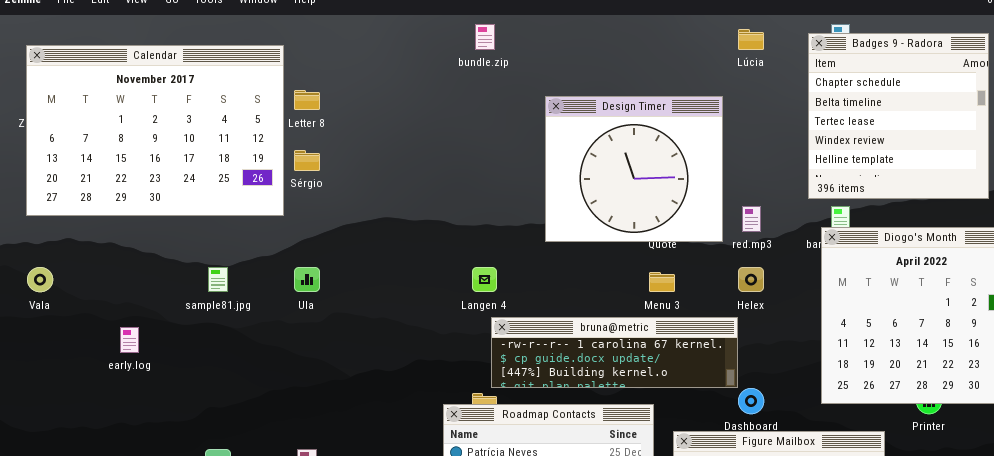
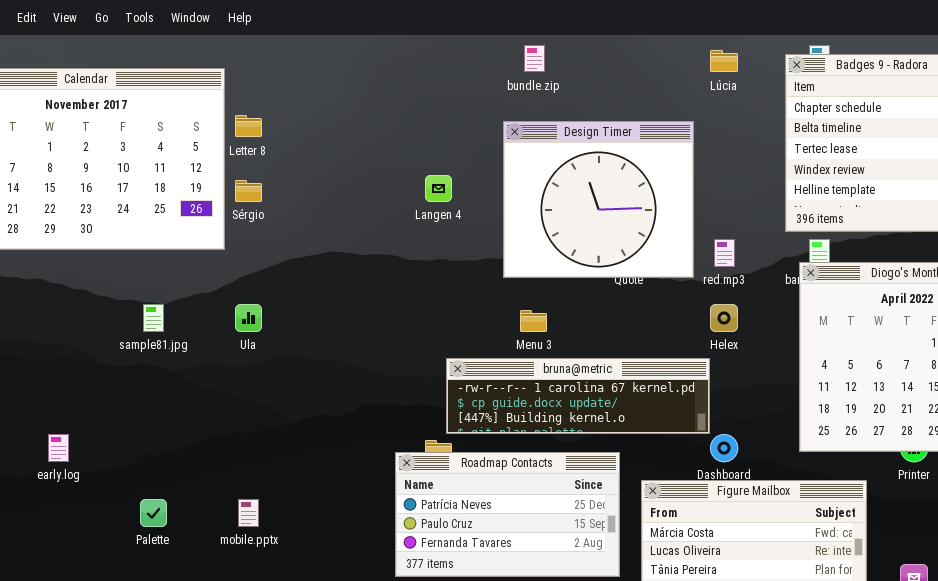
bundle.zip: [475,24,495,50] -> [524,45,545,72], moved
Langen 4: [472,267,497,292] -> [425,175,452,202], moved
Menu 3: [649,272,675,292] -> [520,310,547,332], moved
early.log: [120,327,139,353] -> [48,434,69,462], moved

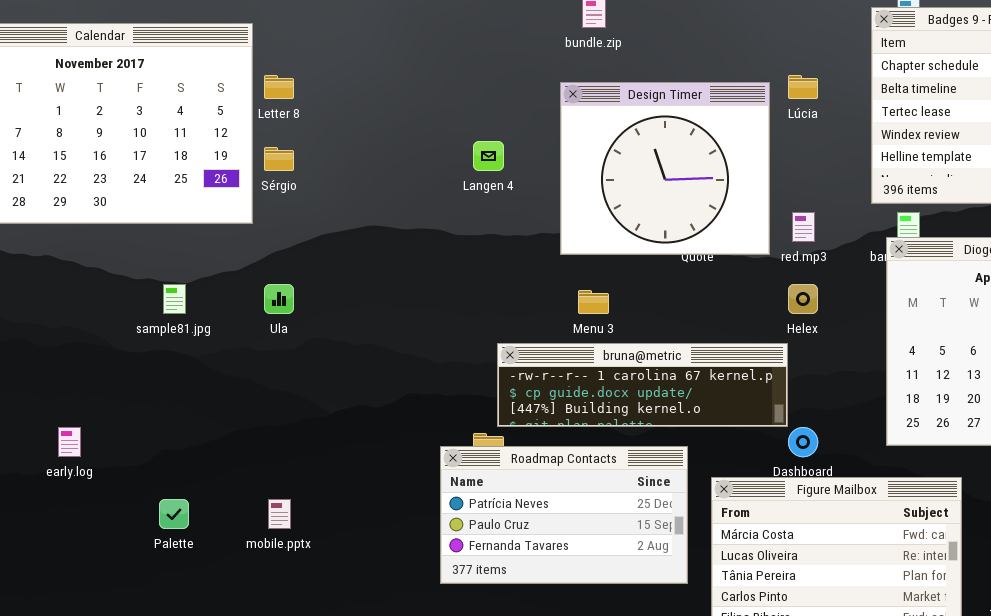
Lúcia: [710,50,738,72] -> [788,75,818,99], moved

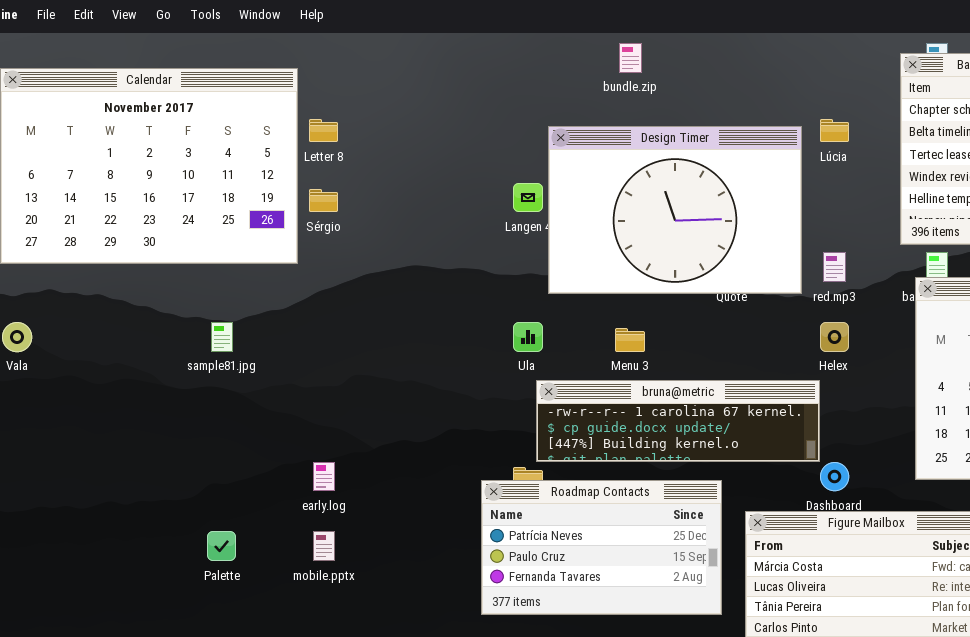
Design Timer: [560,82,770,255] -> [548,126,802,294], resized
Ula: [264,284,294,314] -> [513,322,543,352], moved
early.log: [58,427,81,457] -> [313,462,335,491], moved

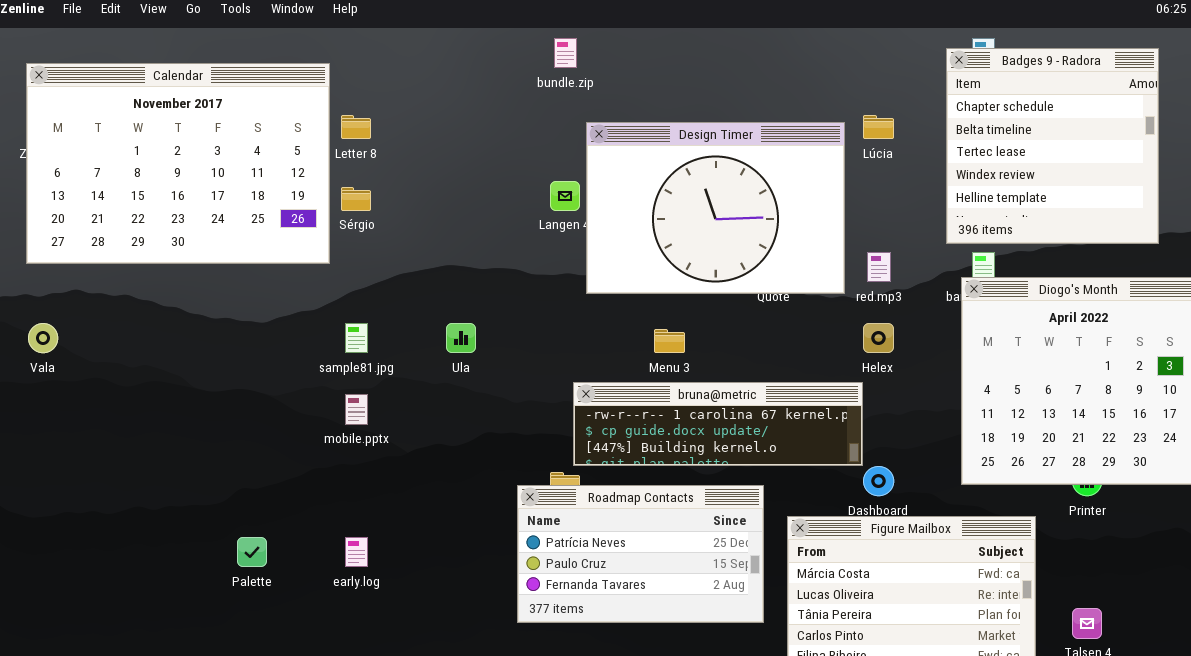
bundle.zip: [619,43,642,73] -> [554,38,577,68], moved
sample81.jpg: [211,322,233,352] -> [345,323,368,353], moved
Ula: [513,322,543,352] -> [446,323,476,353], moved
early.log: [313,462,335,491] -> [345,537,368,567], moved
mobile.pptx: [313,531,335,561] -> [345,394,368,425], moved

